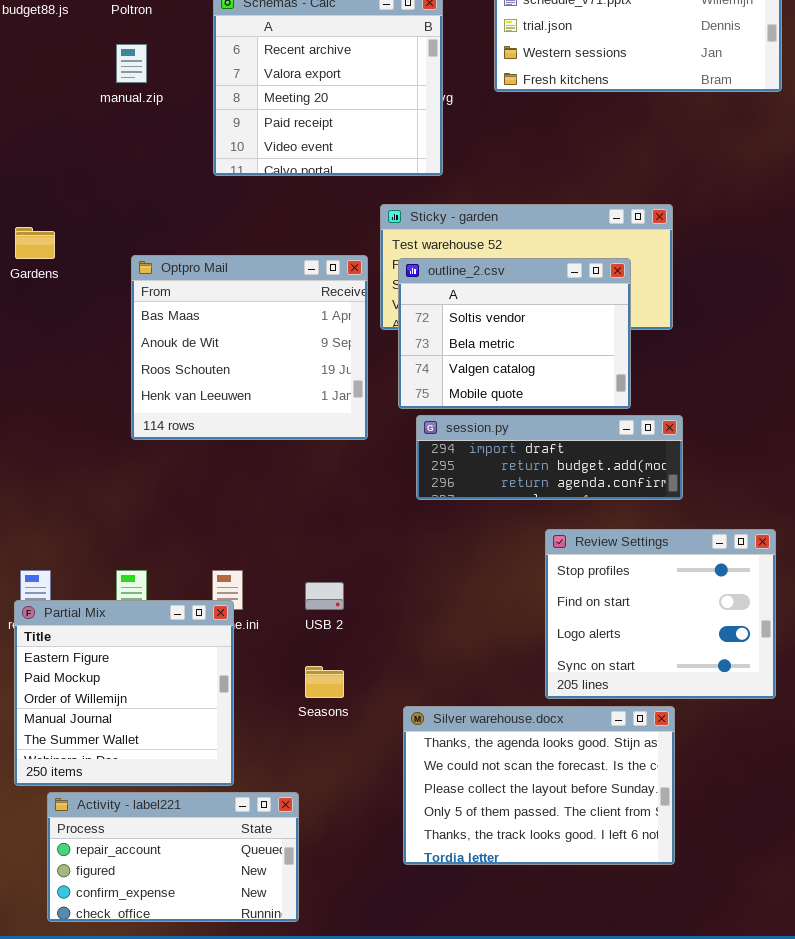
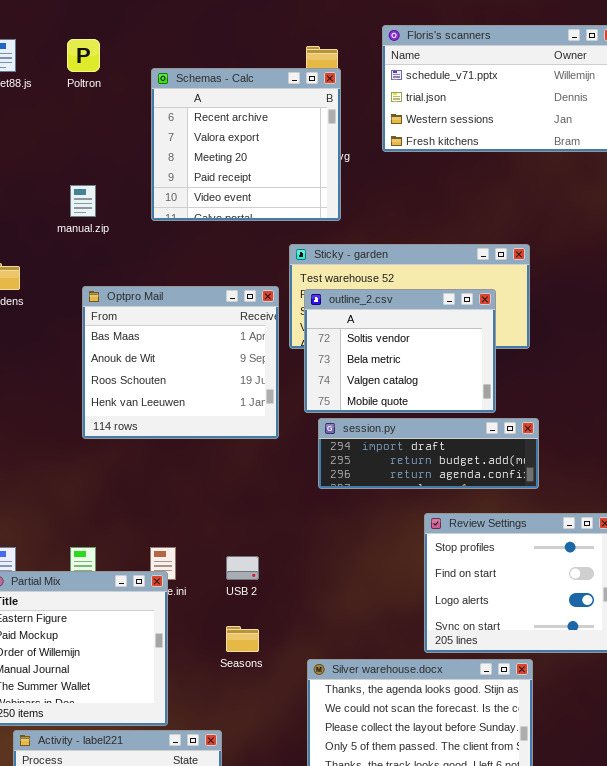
manual.zip: [116,44,147,83] -> [70,185,96,217], moved

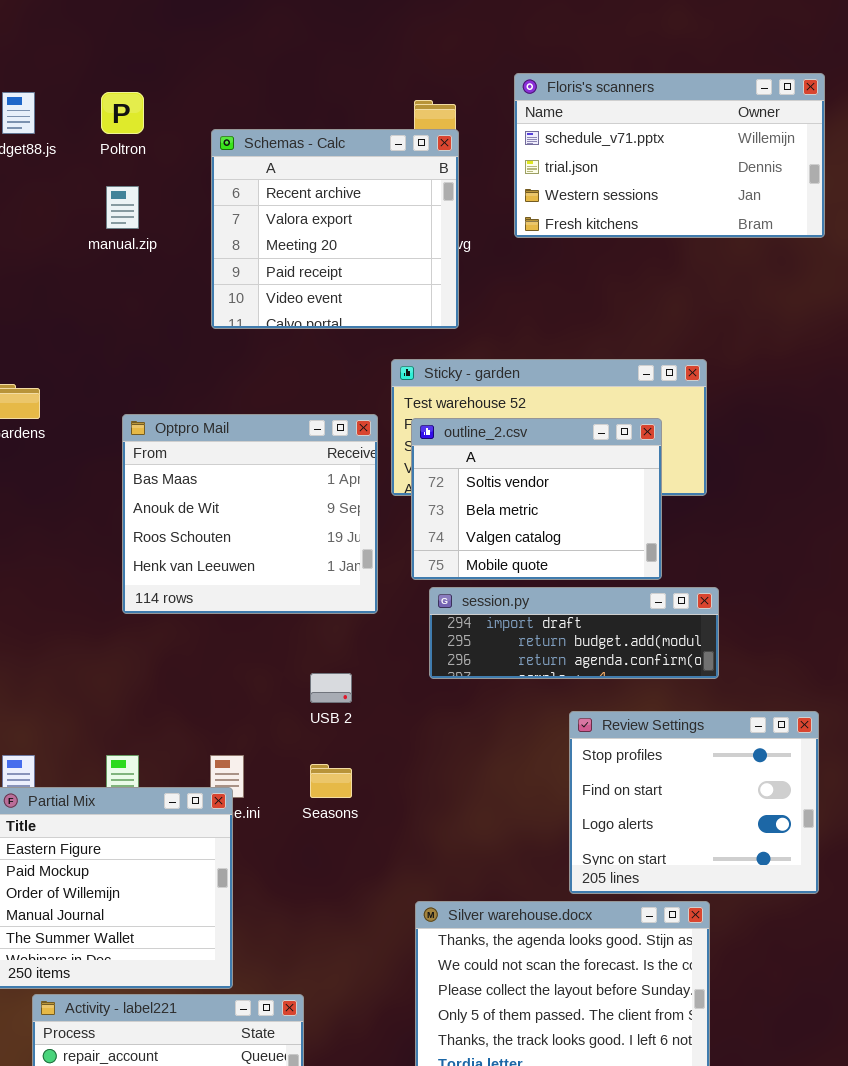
manual.zip: [70,185,96,217] -> [106,186,139,229], moved
USB 2: [226,556,259,580] -> [310,673,352,703], moved
Seasons: [226,626,259,652] -> [310,764,352,798], moved

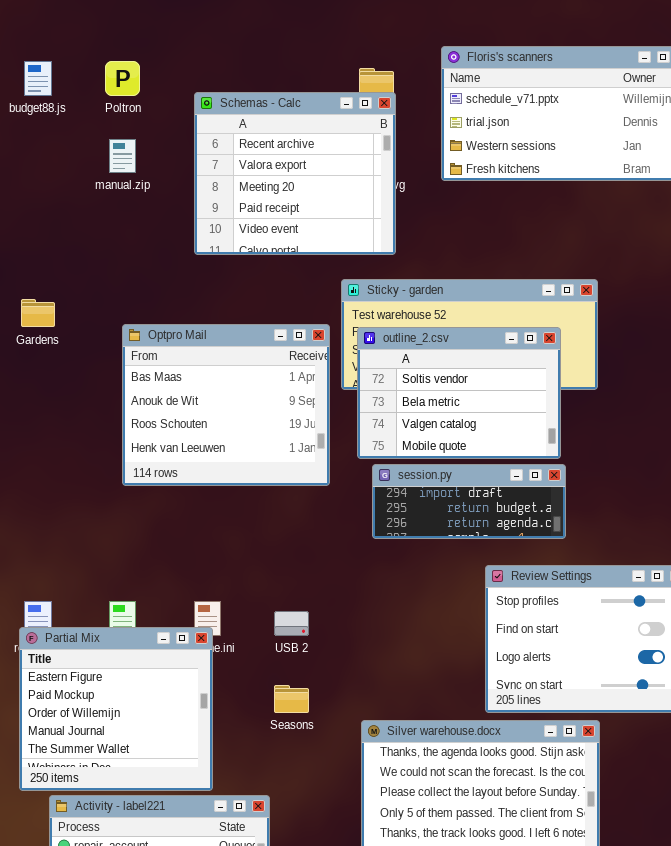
session.py: [429,587,719,679] -> [372,464,566,539], resized
USB 2: [310,673,352,703] -> [274,611,309,636], moved
Seasons: [310,764,352,798] -> [274,685,309,713], moved

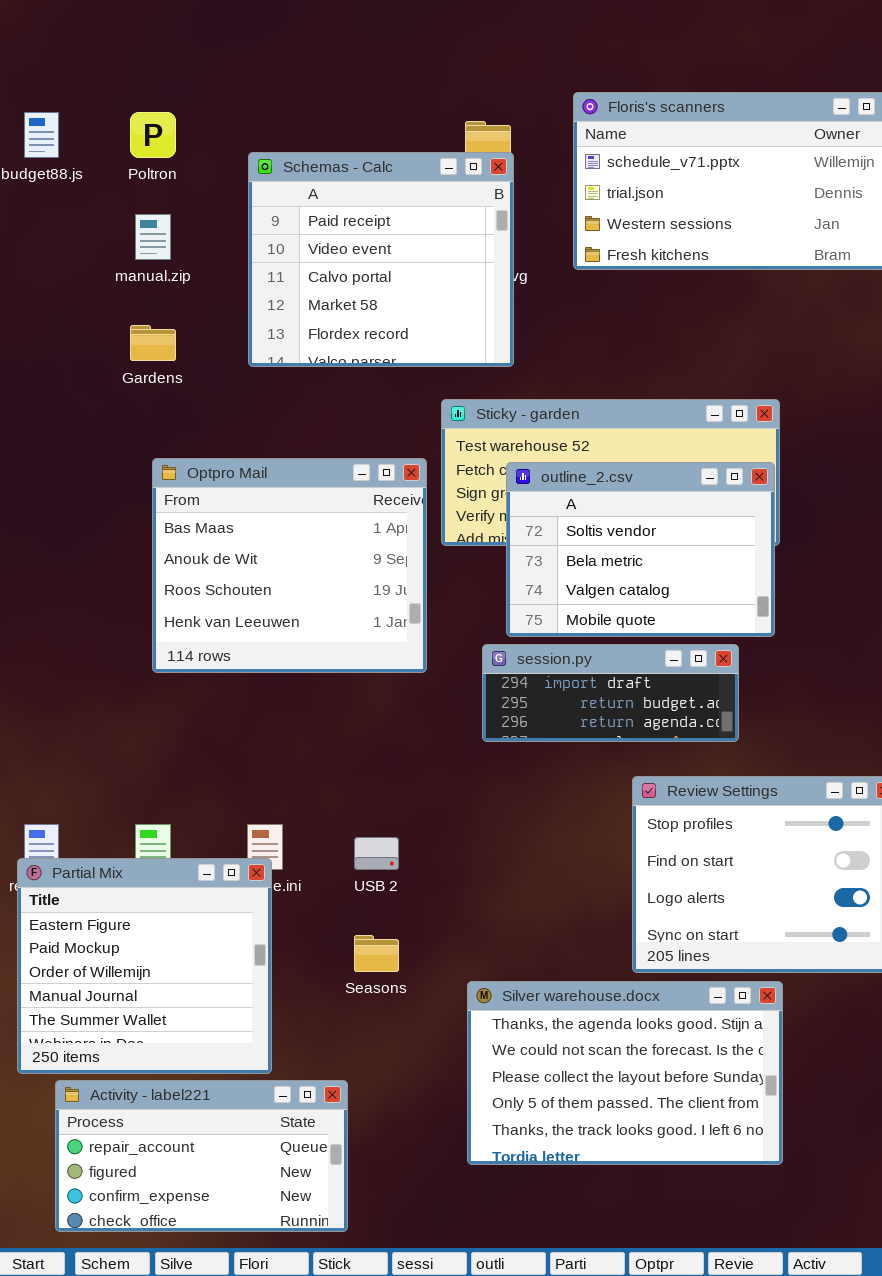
Schemas - Calc: [194,92,396,255] -> [248,152,514,367], scrolled down 3 rows
Gardens: [21,299,55,327] -> [130,325,176,361], moved
outline_2.csv: [357,327,561,459] -> [506,462,775,637], moved

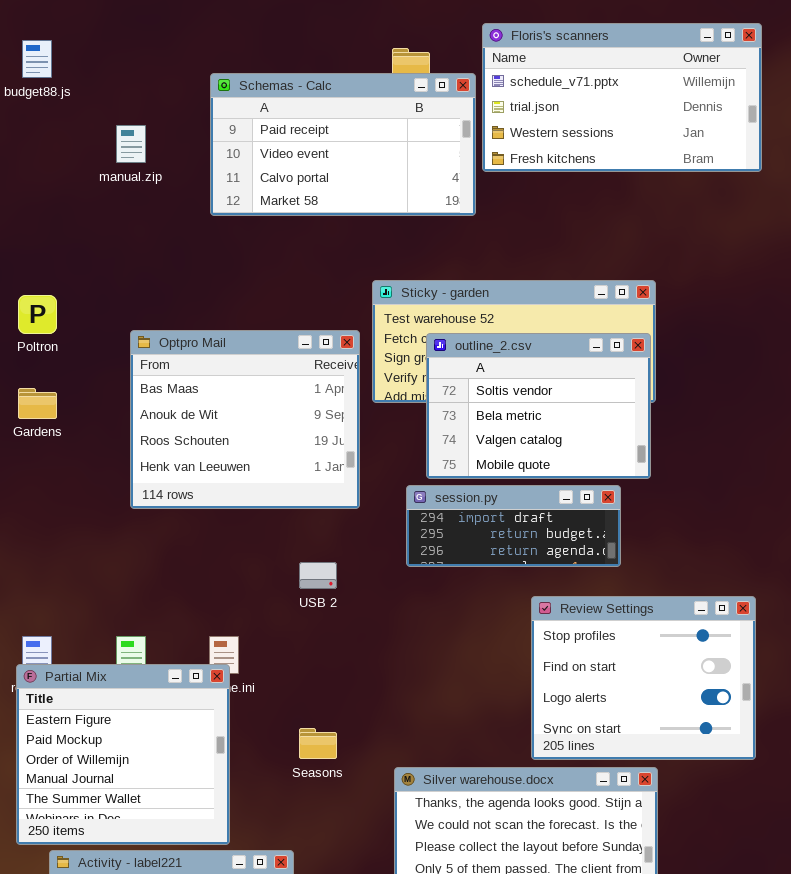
Poltron: [130,112,176,158] -> [18,295,57,334], moved
Schemas - Calc: [248,152,514,367] -> [210,73,476,216], resized
Gardens: [130,325,176,361] -> [18,388,57,419], moved
USB 2: [354,837,399,870] -> [299,562,337,589], moved

